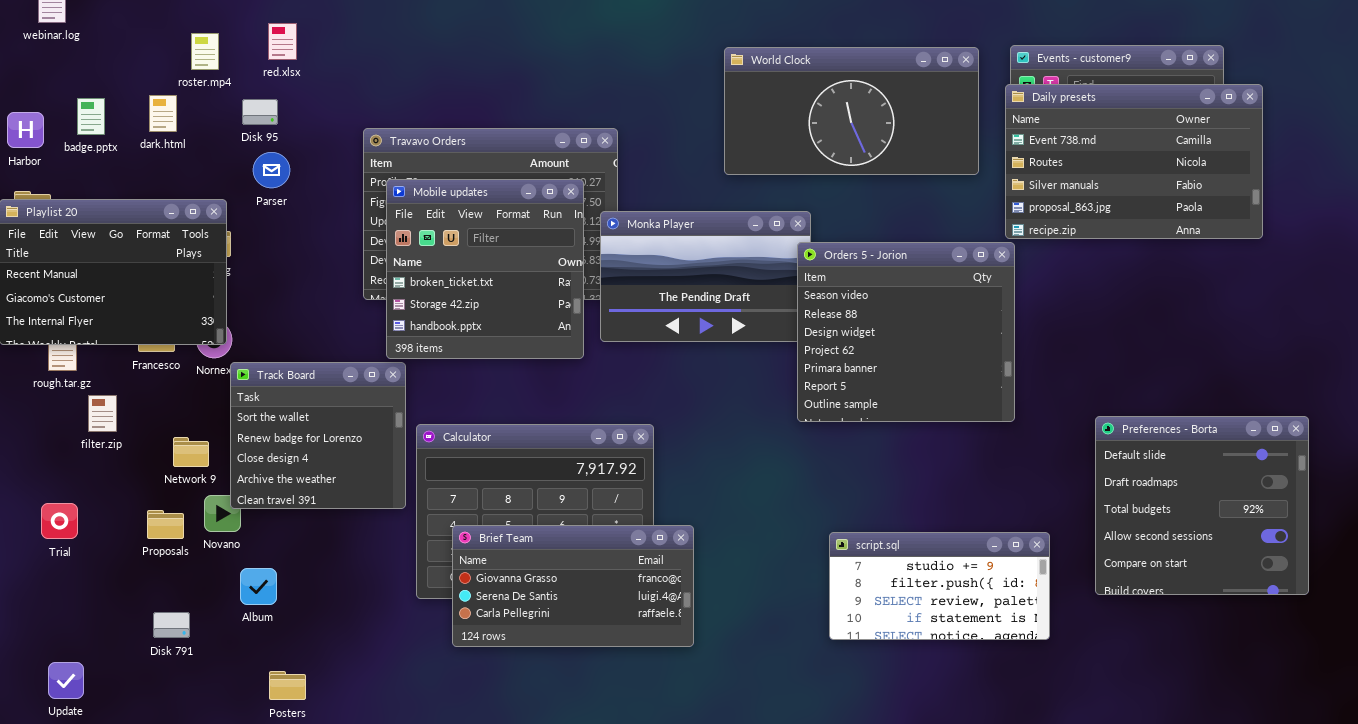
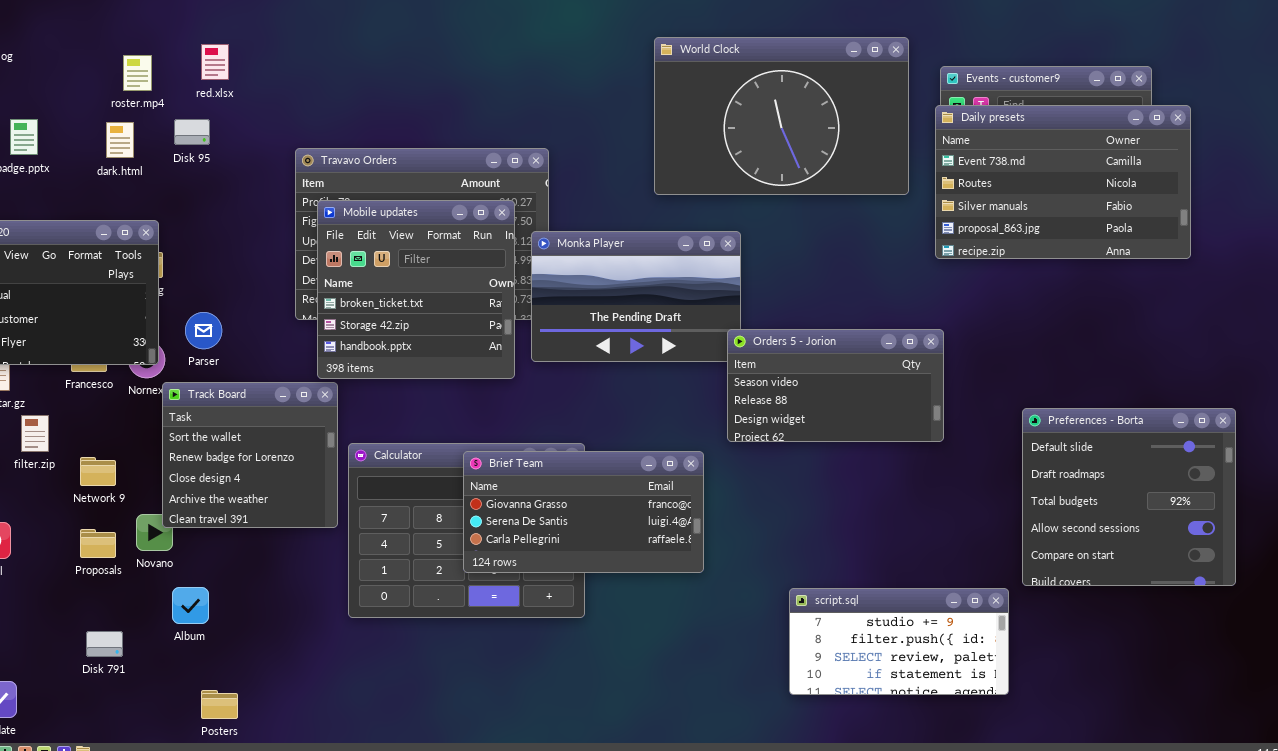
World Clock: [724,47,979,175] -> [654,37,909,195], resized
dark.html: [149,95,177,132] -> [106,122,134,158], moved
Parser: [253,152,290,188] -> [185,312,222,349], moved
Orders 5 - Jorion: [797,242,1015,422] -> [727,329,944,442], resized
Preferences - Borta: [1095,416,1309,595] -> [1022,408,1236,586], moved
Network 9: [173,437,209,467] -> [80,457,116,486], moved
Brief Team: [452,525,694,647] -> [463,451,704,573], moved
script.sql: [829,532,1050,640] -> [789,588,1009,695], moved

